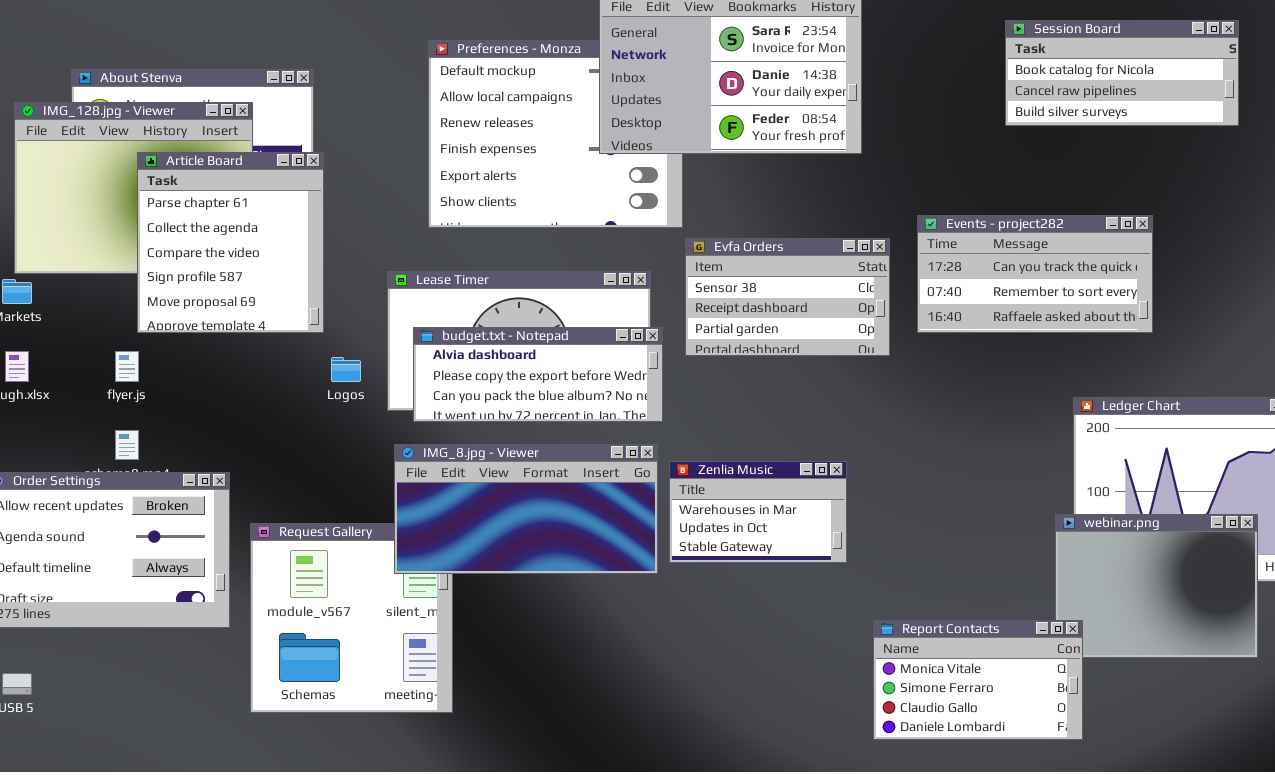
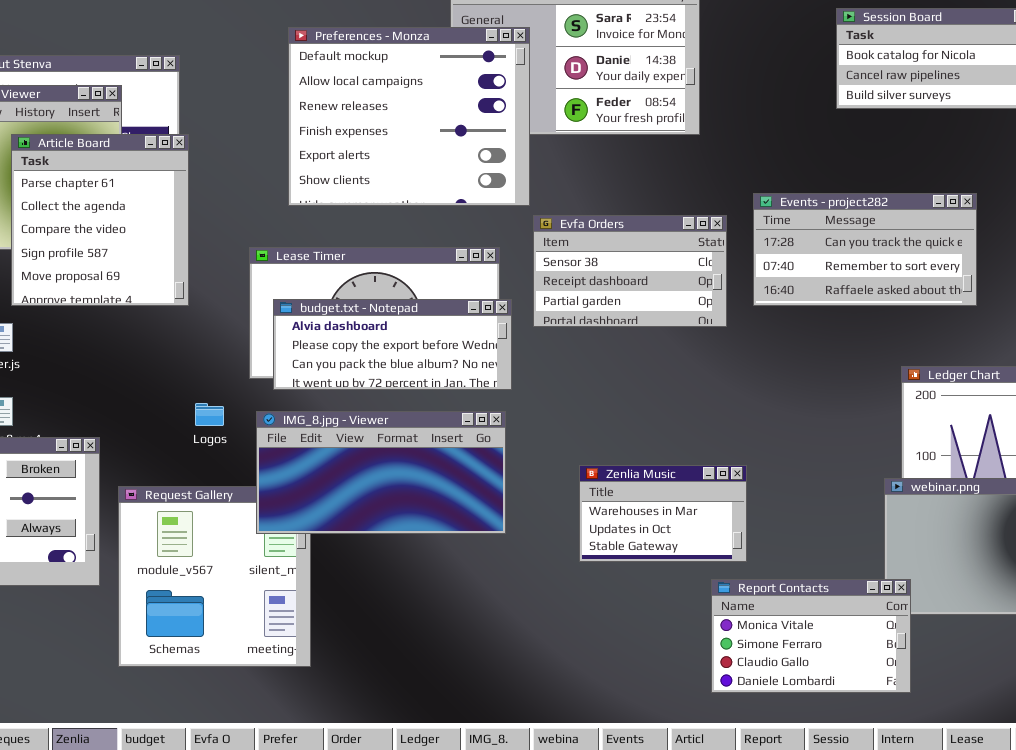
Preferences - Monza: [428,40,683,228] -> [288,27,530,206], raised
Logos: [331,357,361,382] -> [195,403,224,426], moved
Zenlia Music: [669,461,847,563] -> [579,465,747,562], moved

